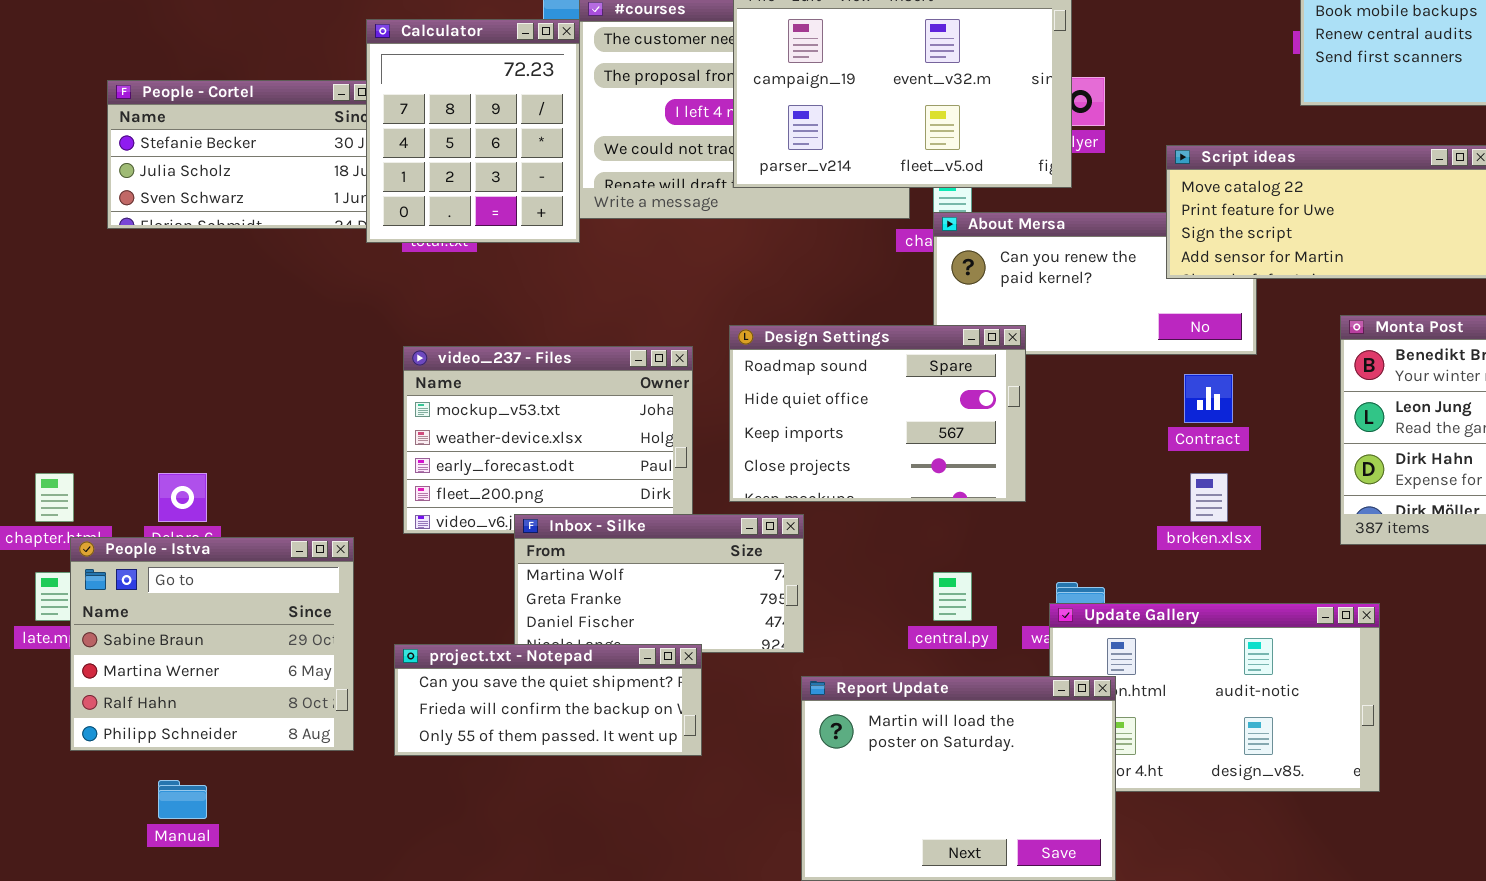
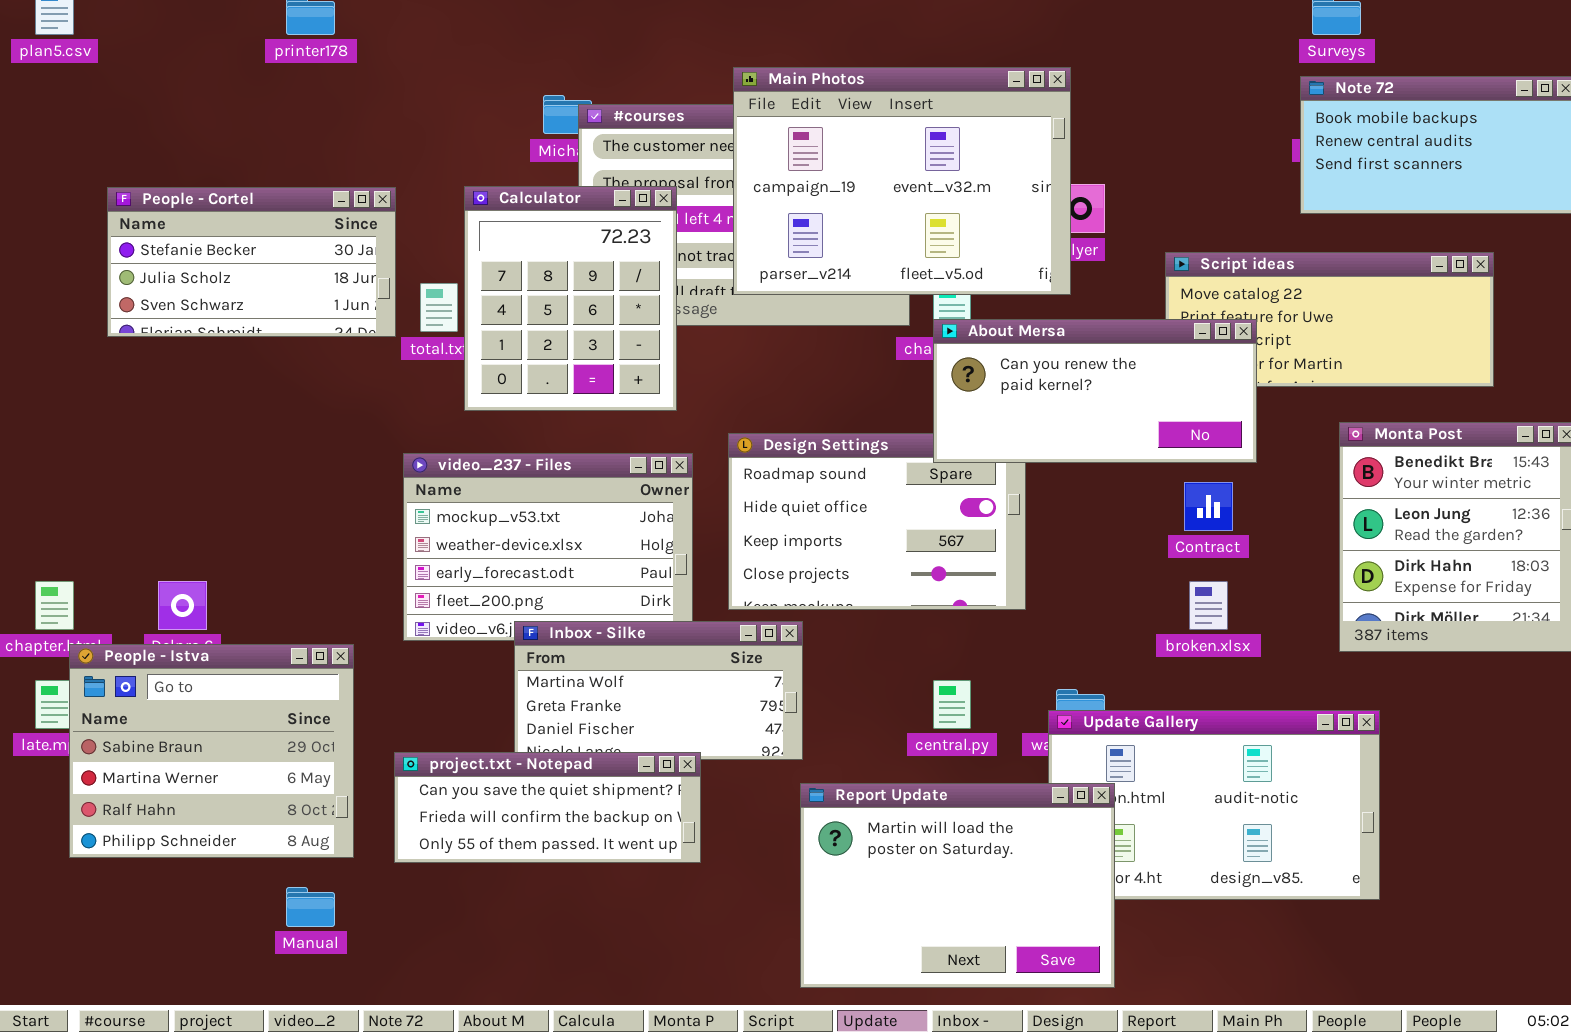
Calculator: [366,19,580,243] -> [464,186,677,411], moved
About Mersa: [933,212,1257,355] -> [933,319,1257,463], raised
Manual: [158,780,207,819] -> [286,887,335,927], moved

